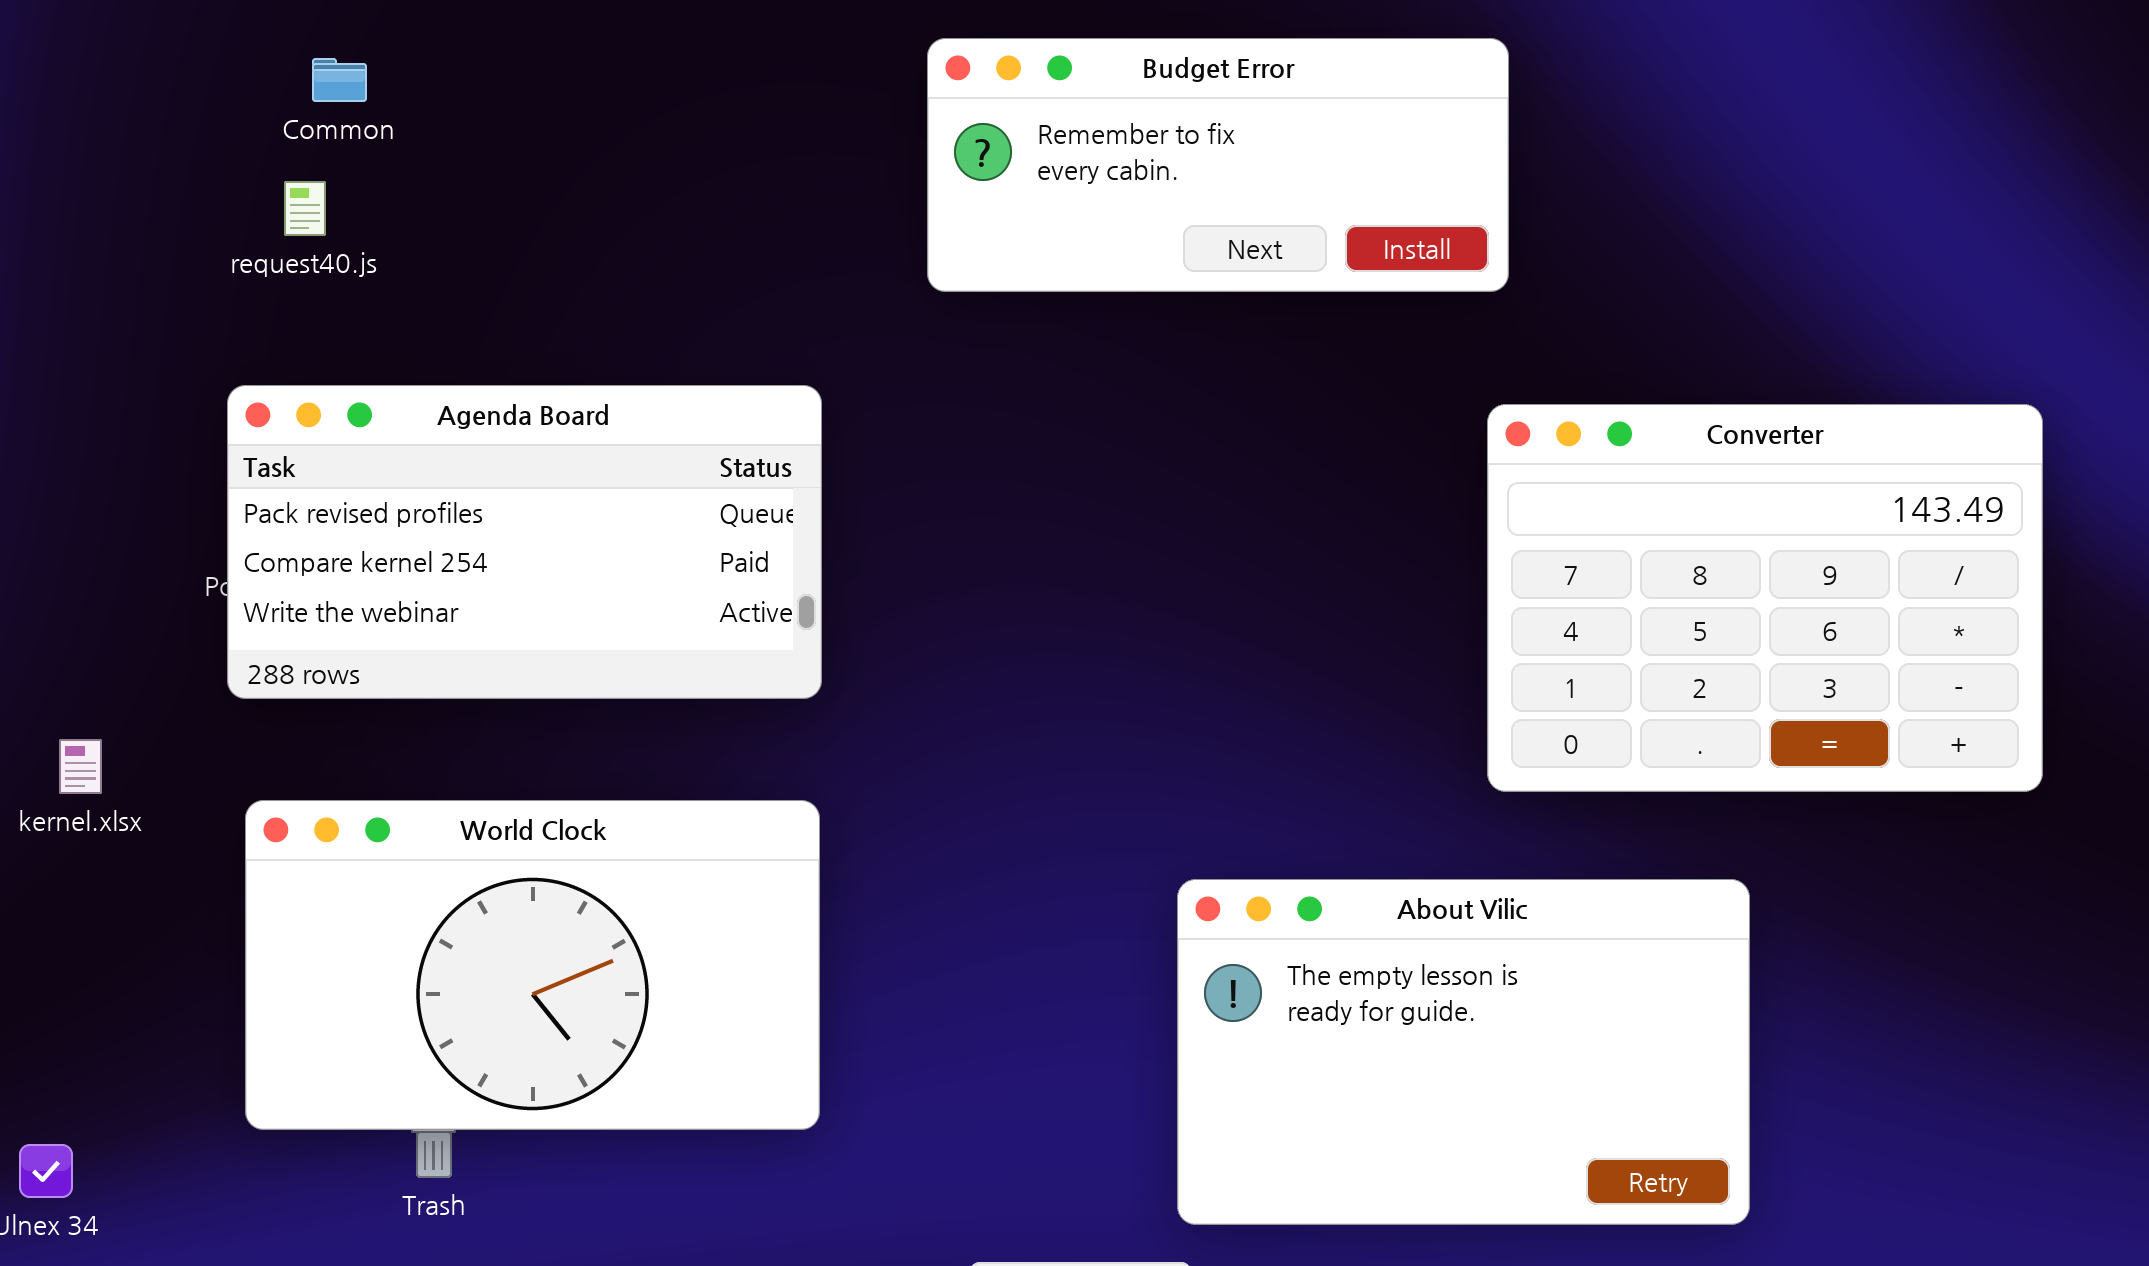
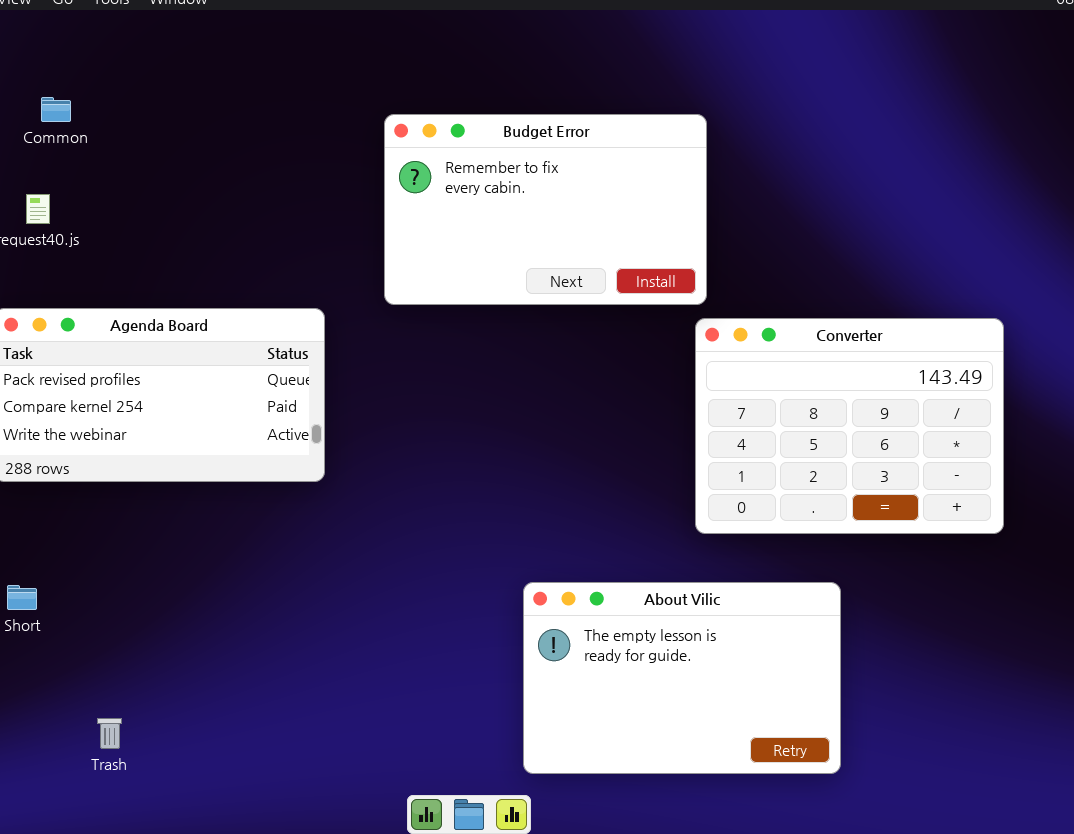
Budget Error: [927,38,1509,292] -> [384,114,707,305], resized
Common: [312,58,367,102] -> [41,97,71,122], moved
World Clock: [245,800,820,1130] -> none, closed

